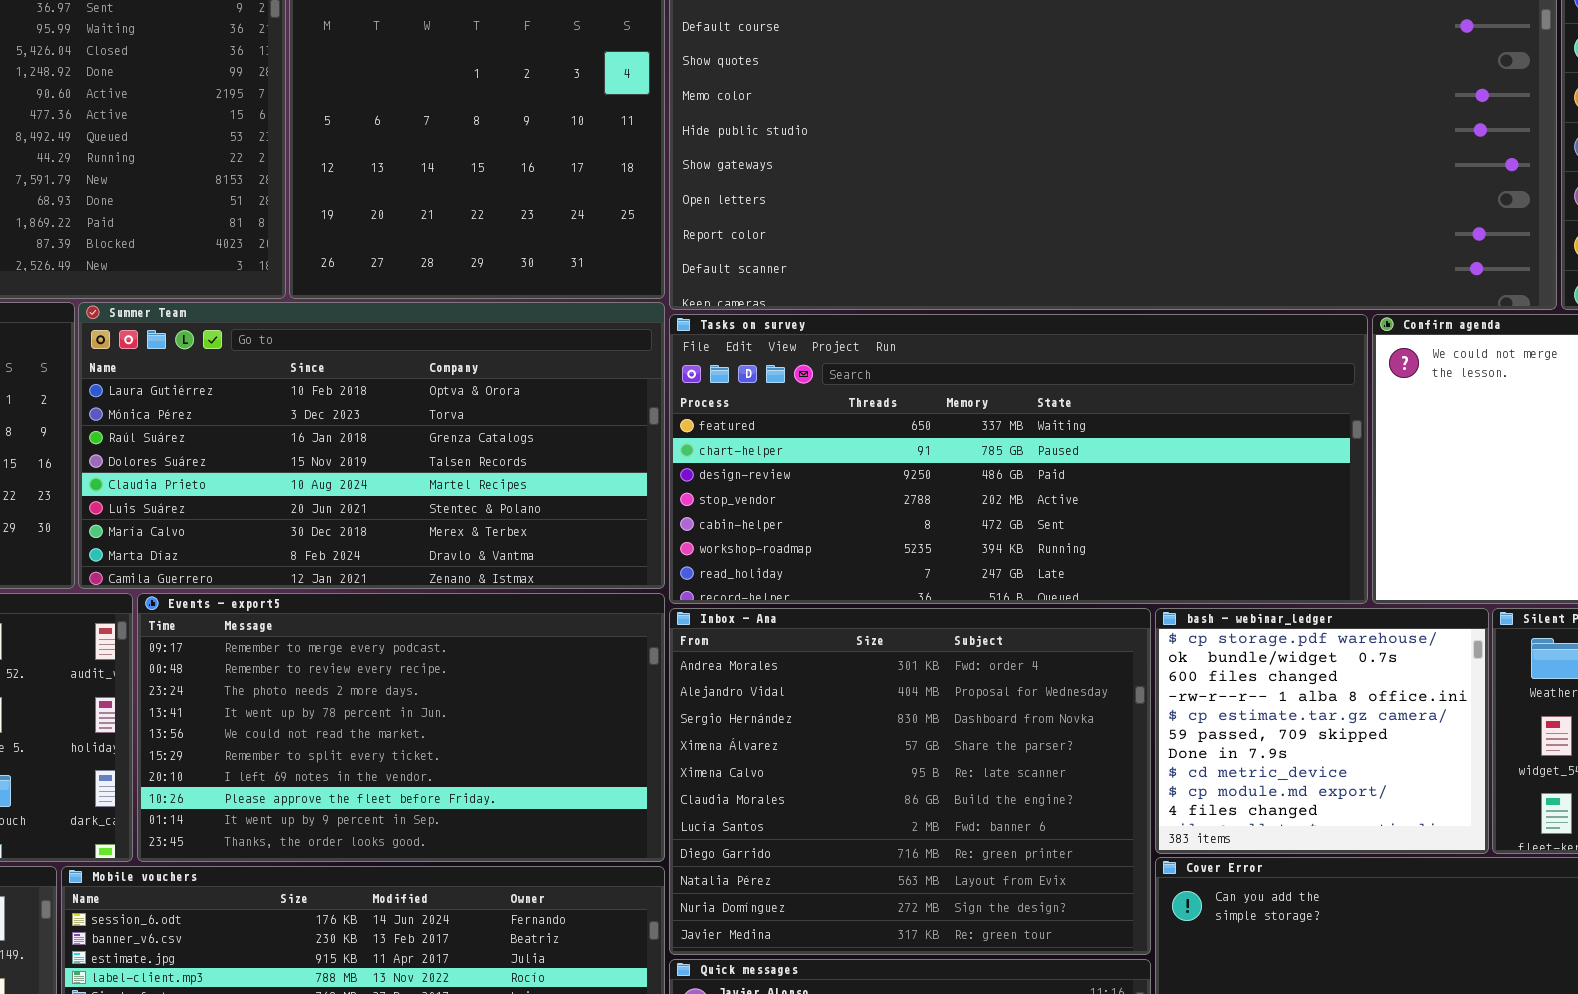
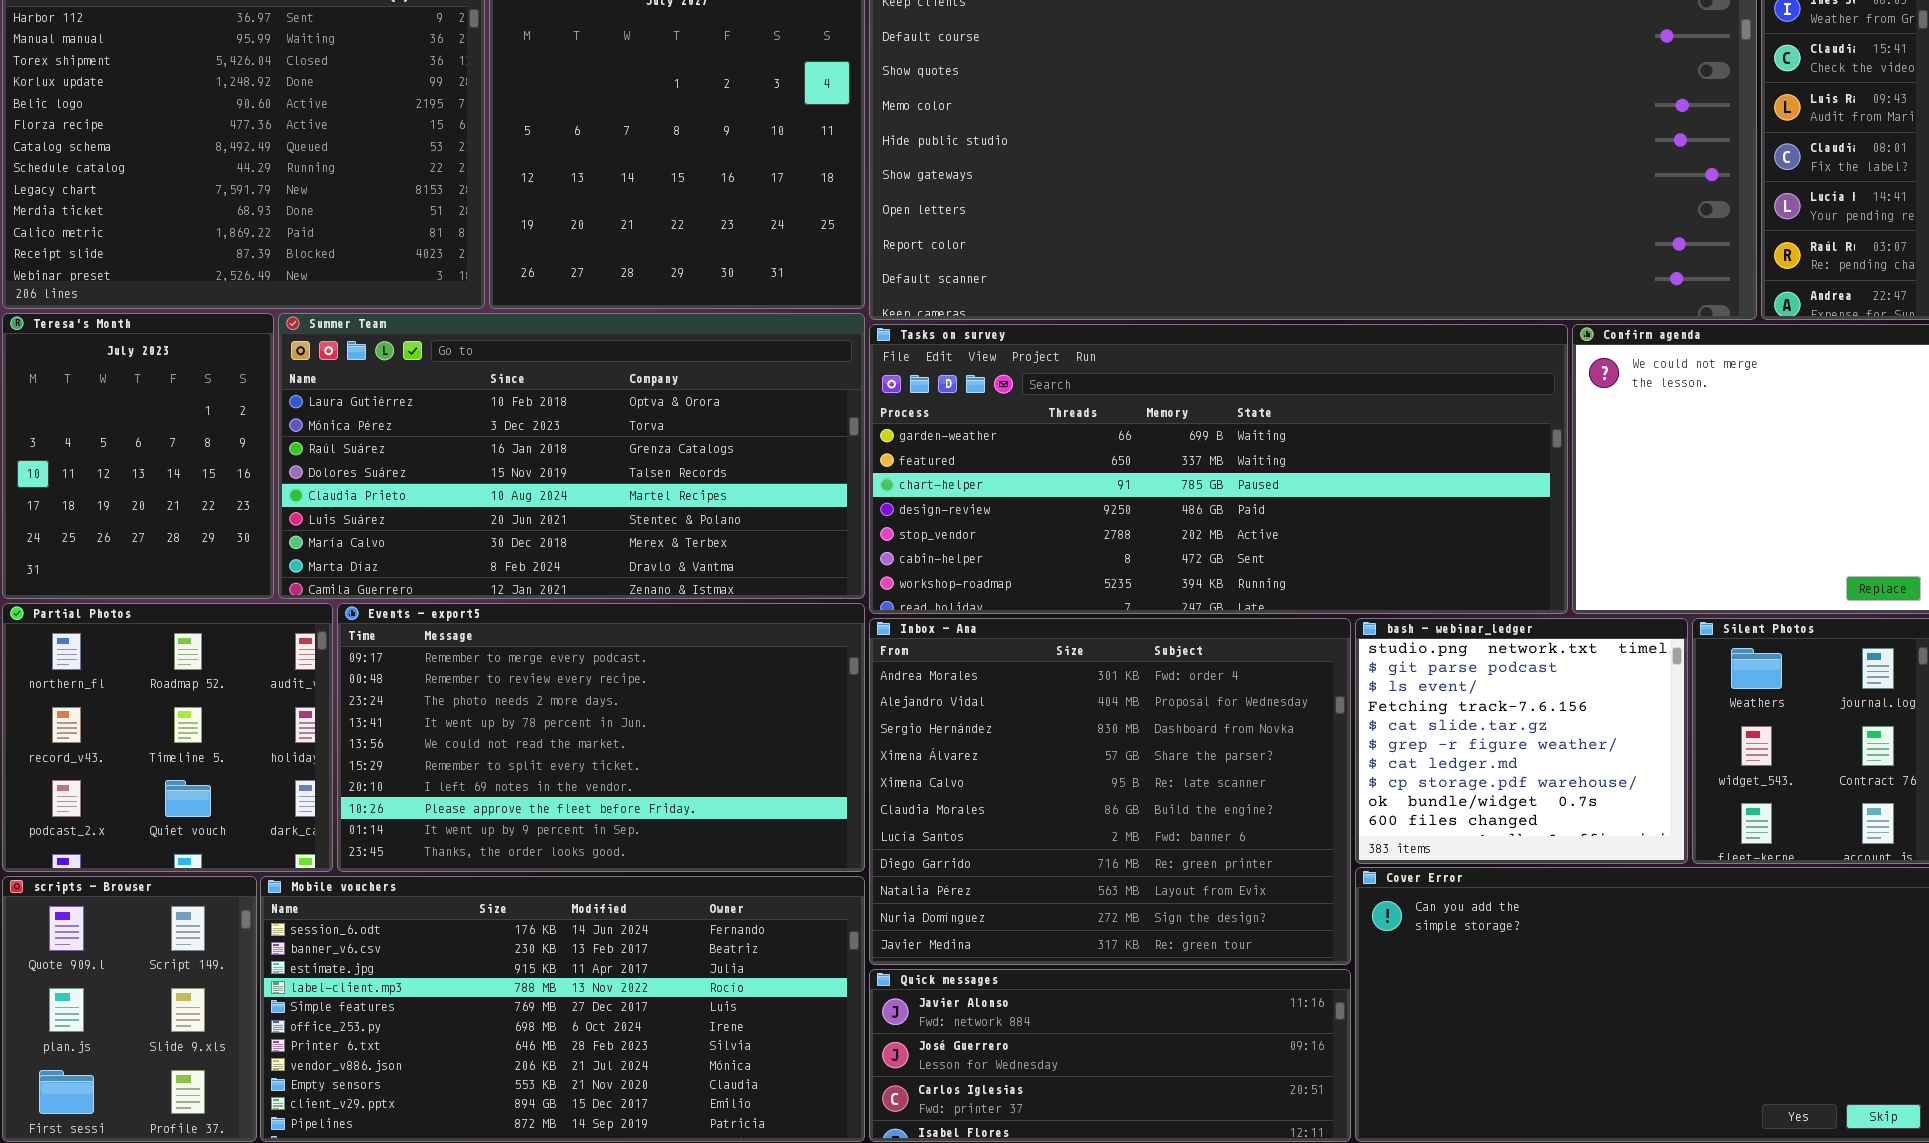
Tasks on survey: [669,314,1368,604] -> [869,324,1568,614], scrolled up 1 row
bash - webinar_ledger: [1155,608,1489,854] -> [1355,618,1688,864], scrolled up 7 rows

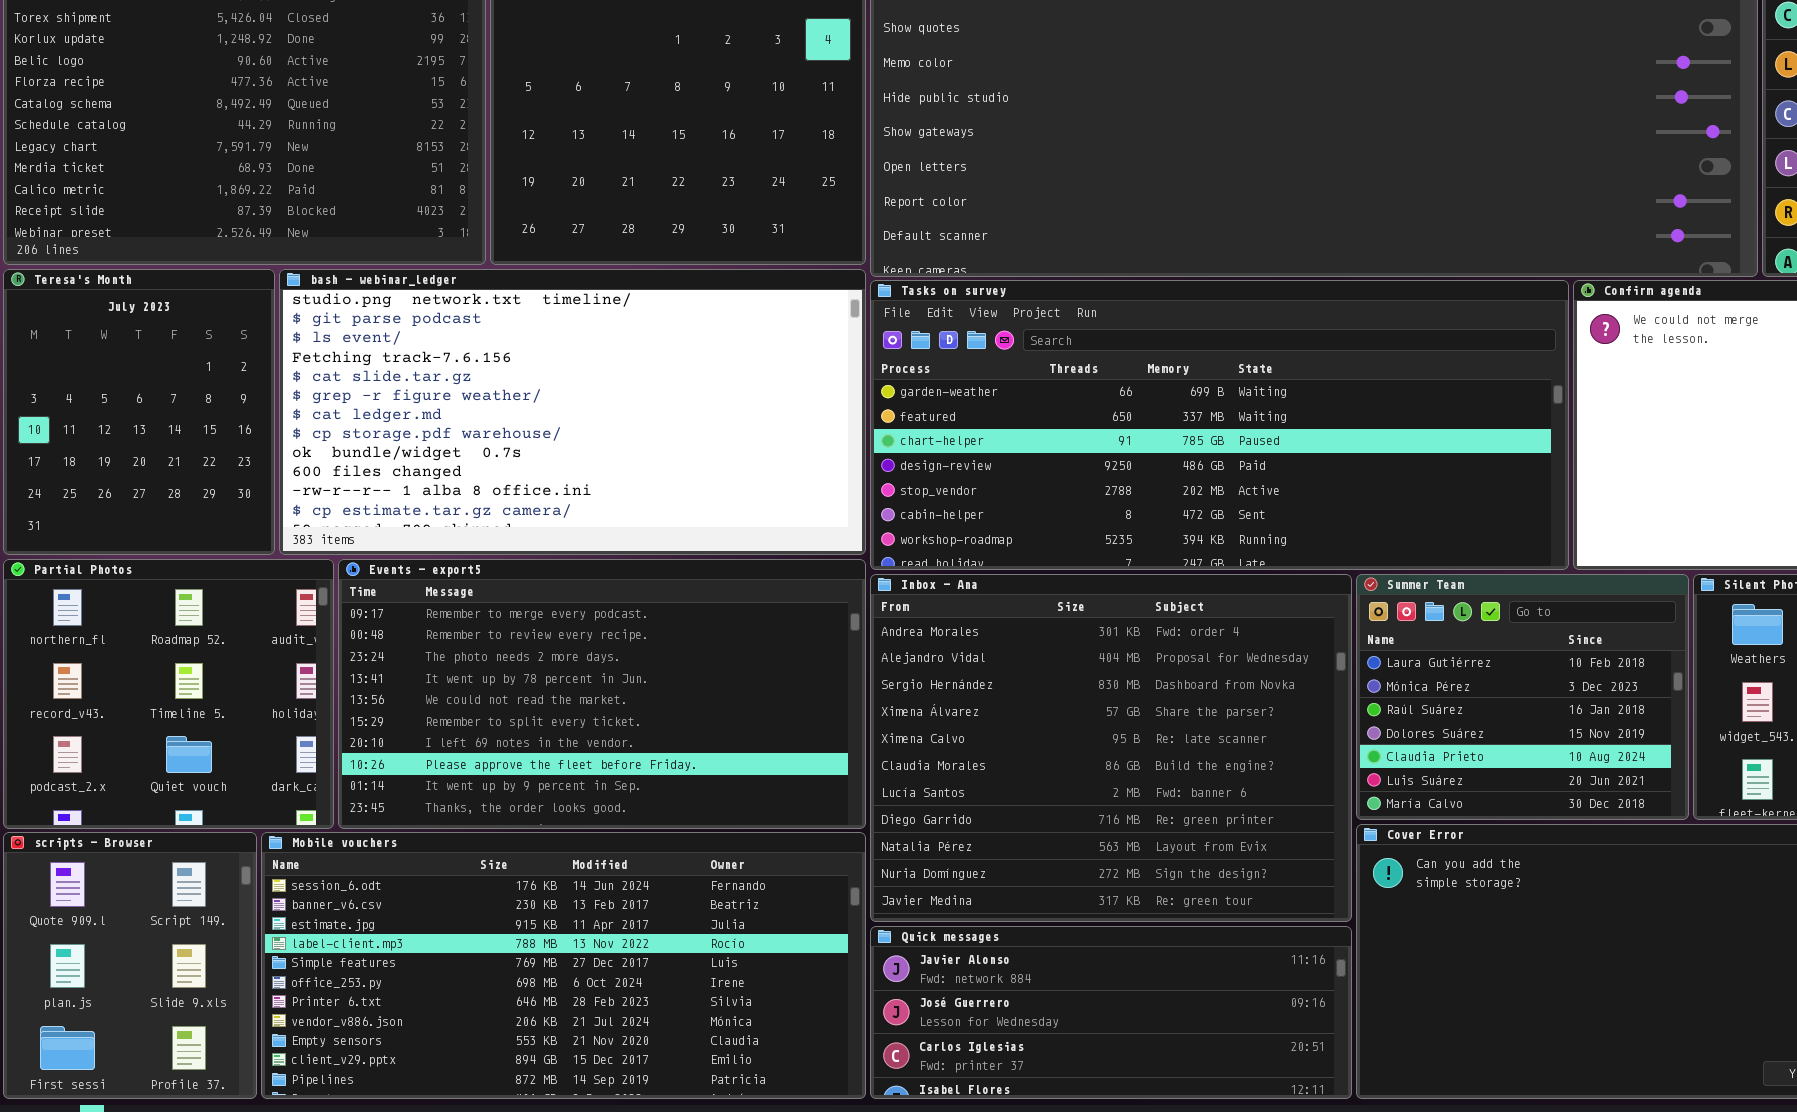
Summer Team: [278,313,865,599] -> [1356,574,1689,820], moved, resized
bash - webinar_ledger: [1355,618,1688,864] -> [279,269,866,555], moved, resized

